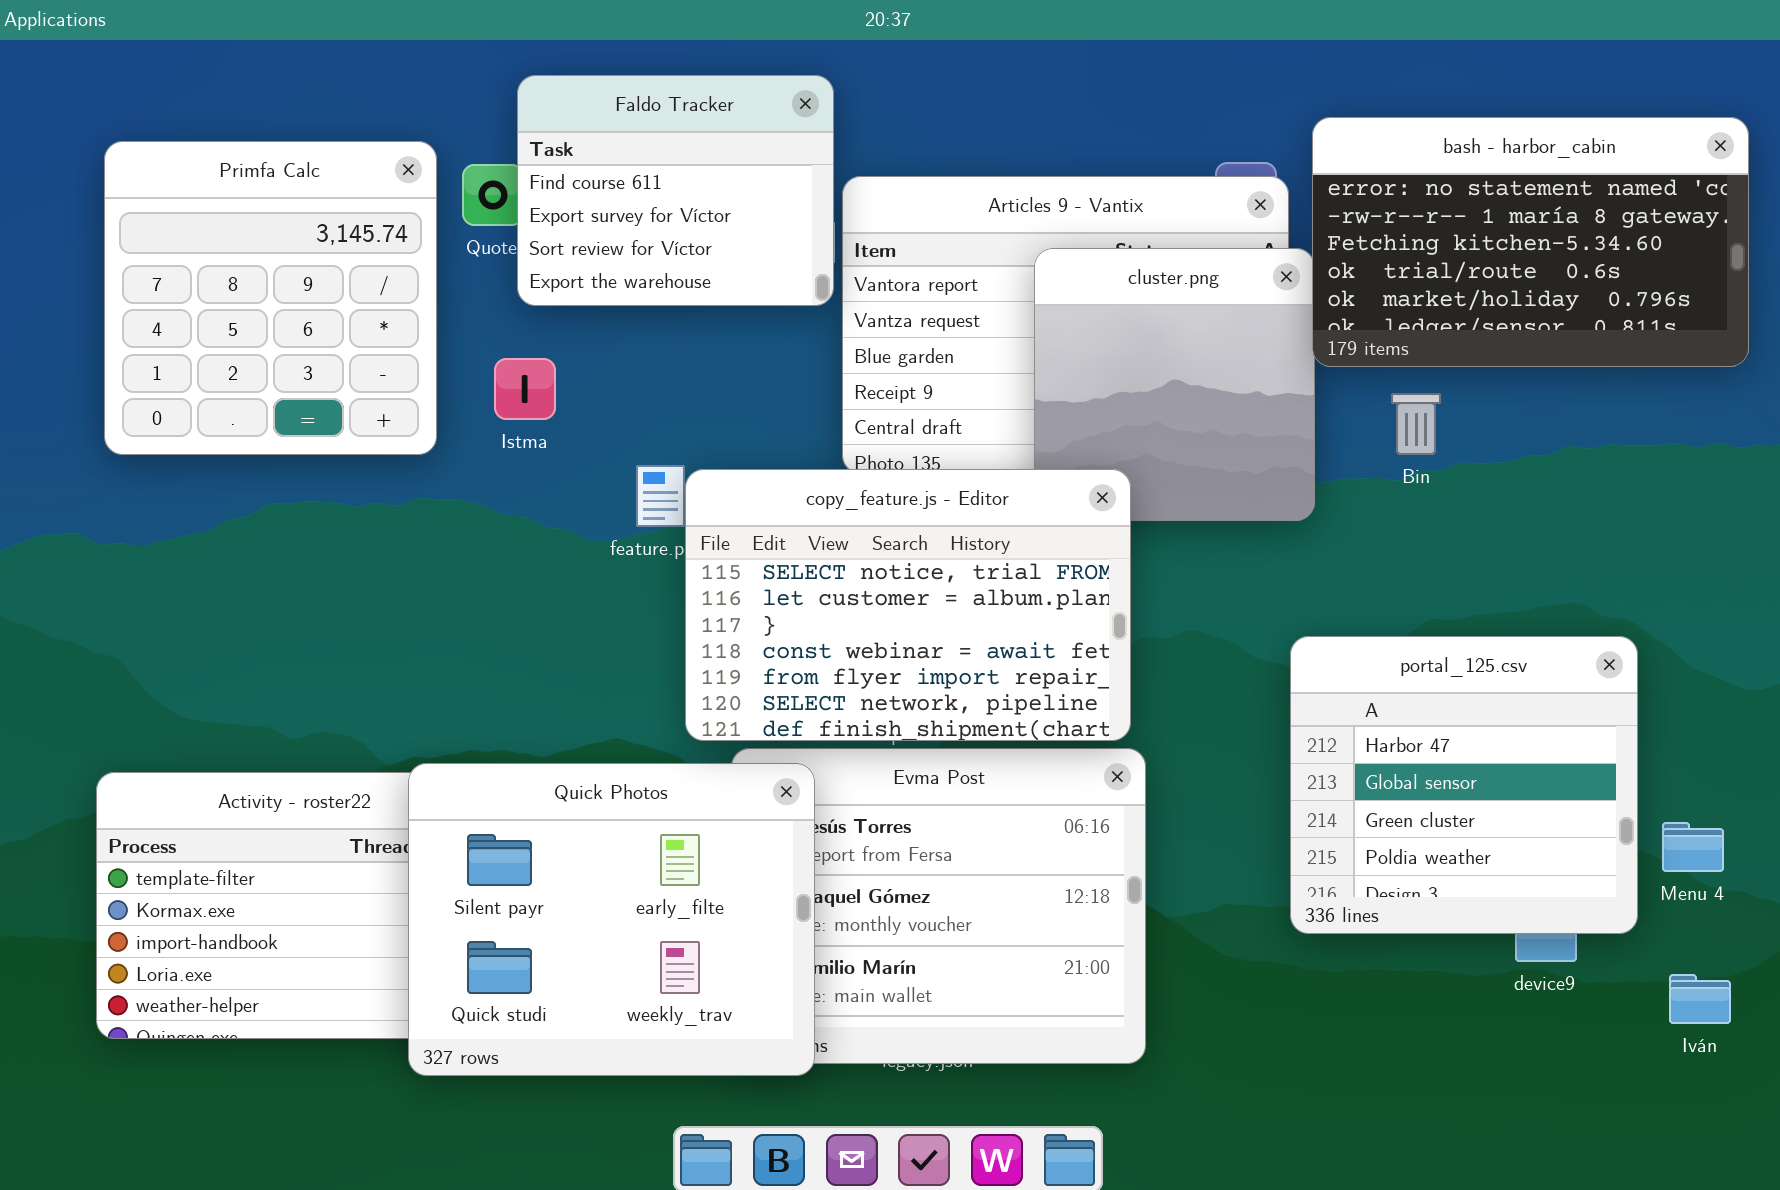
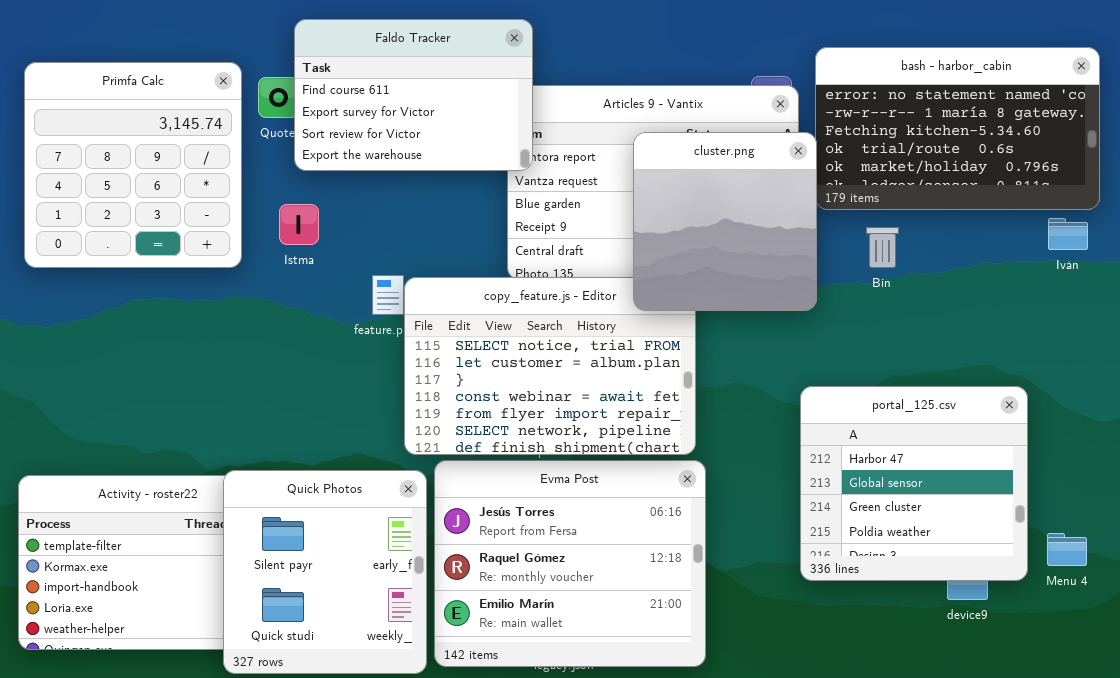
Faldo Tracker: [517,75,834,306] -> [294,19,533,171], resized
cluster.png: [1034,248,1315,521] -> [633,132,817,311], raised
Quick Photos: [408,763,815,1076] -> [223,470,427,674], resized
Menu 4: [1662,822,1724,872] -> [1047,533,1087,566], moved
Iván: [1669,974,1731,1024] -> [1048,218,1088,250], moved

